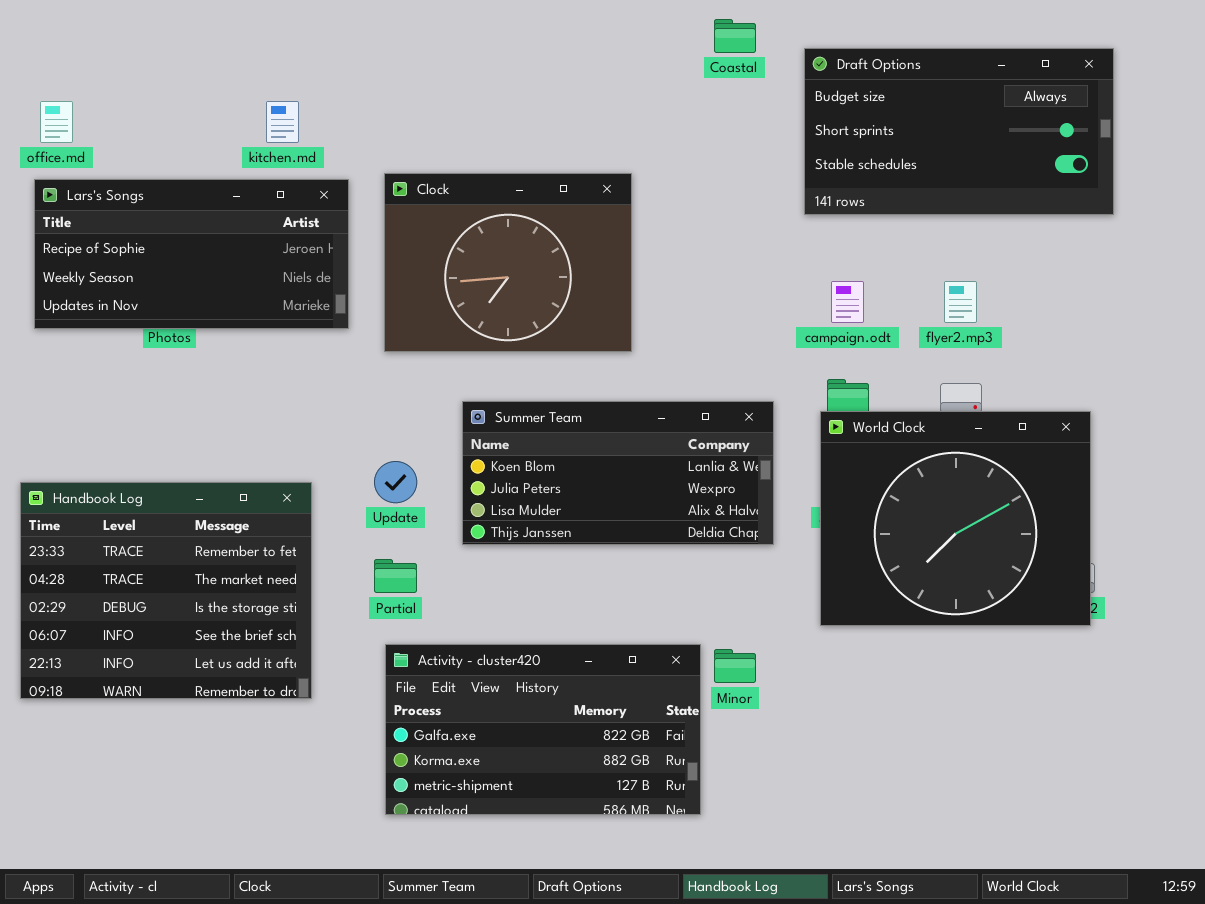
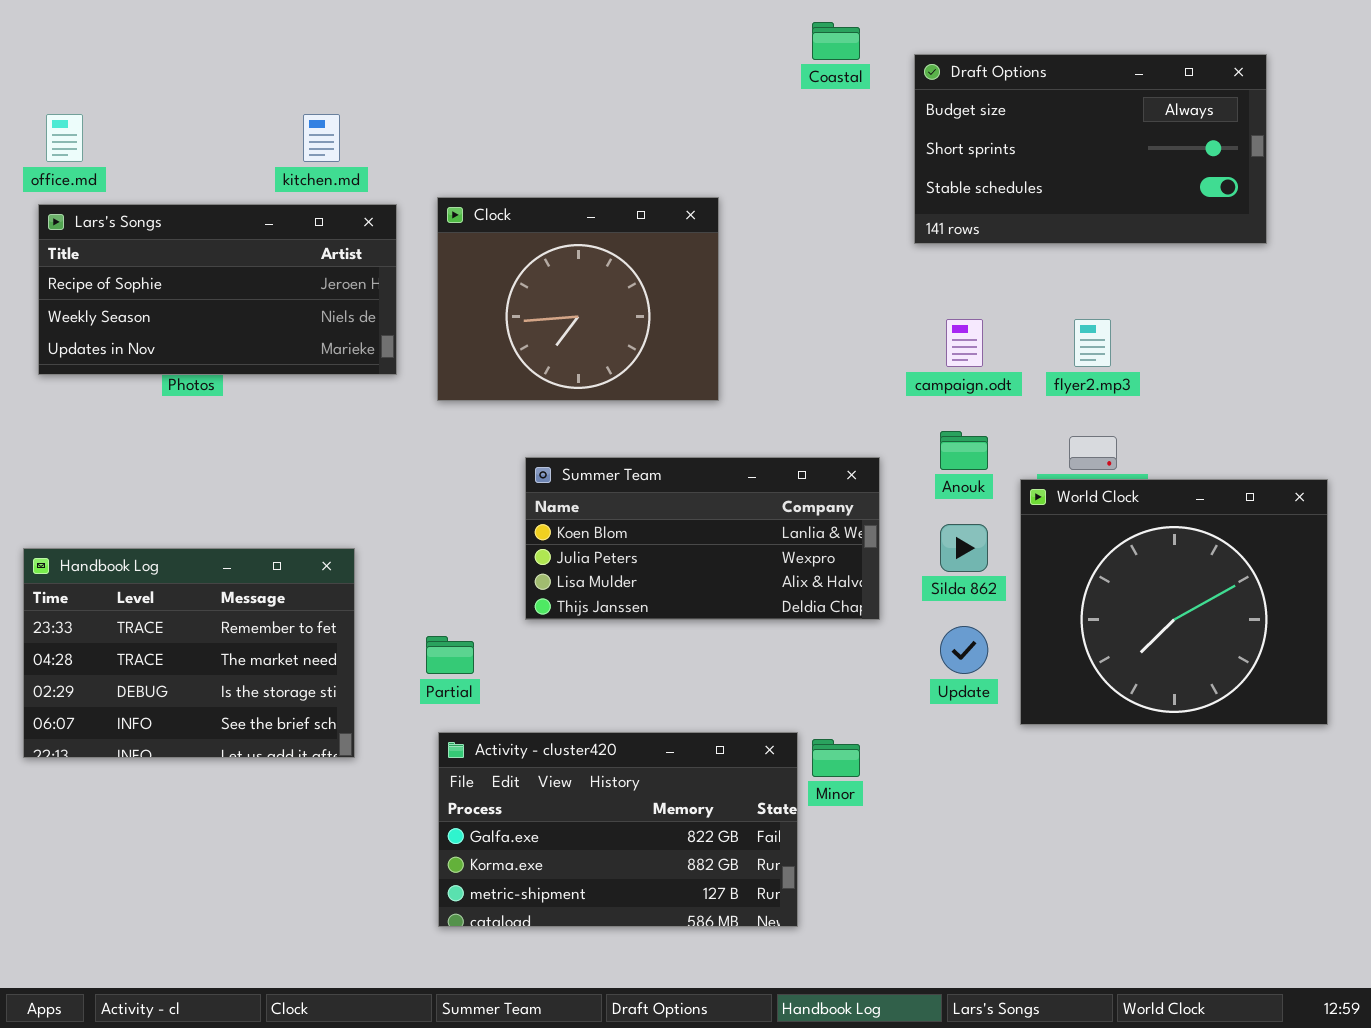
World Clock: [820,411,1091,626] -> [1020,479,1328,725], moved
Update: [374,461,417,503] -> [940,626,988,674], moved
Handbook Log: [20,482,312,699] -> [23,548,355,758], resized

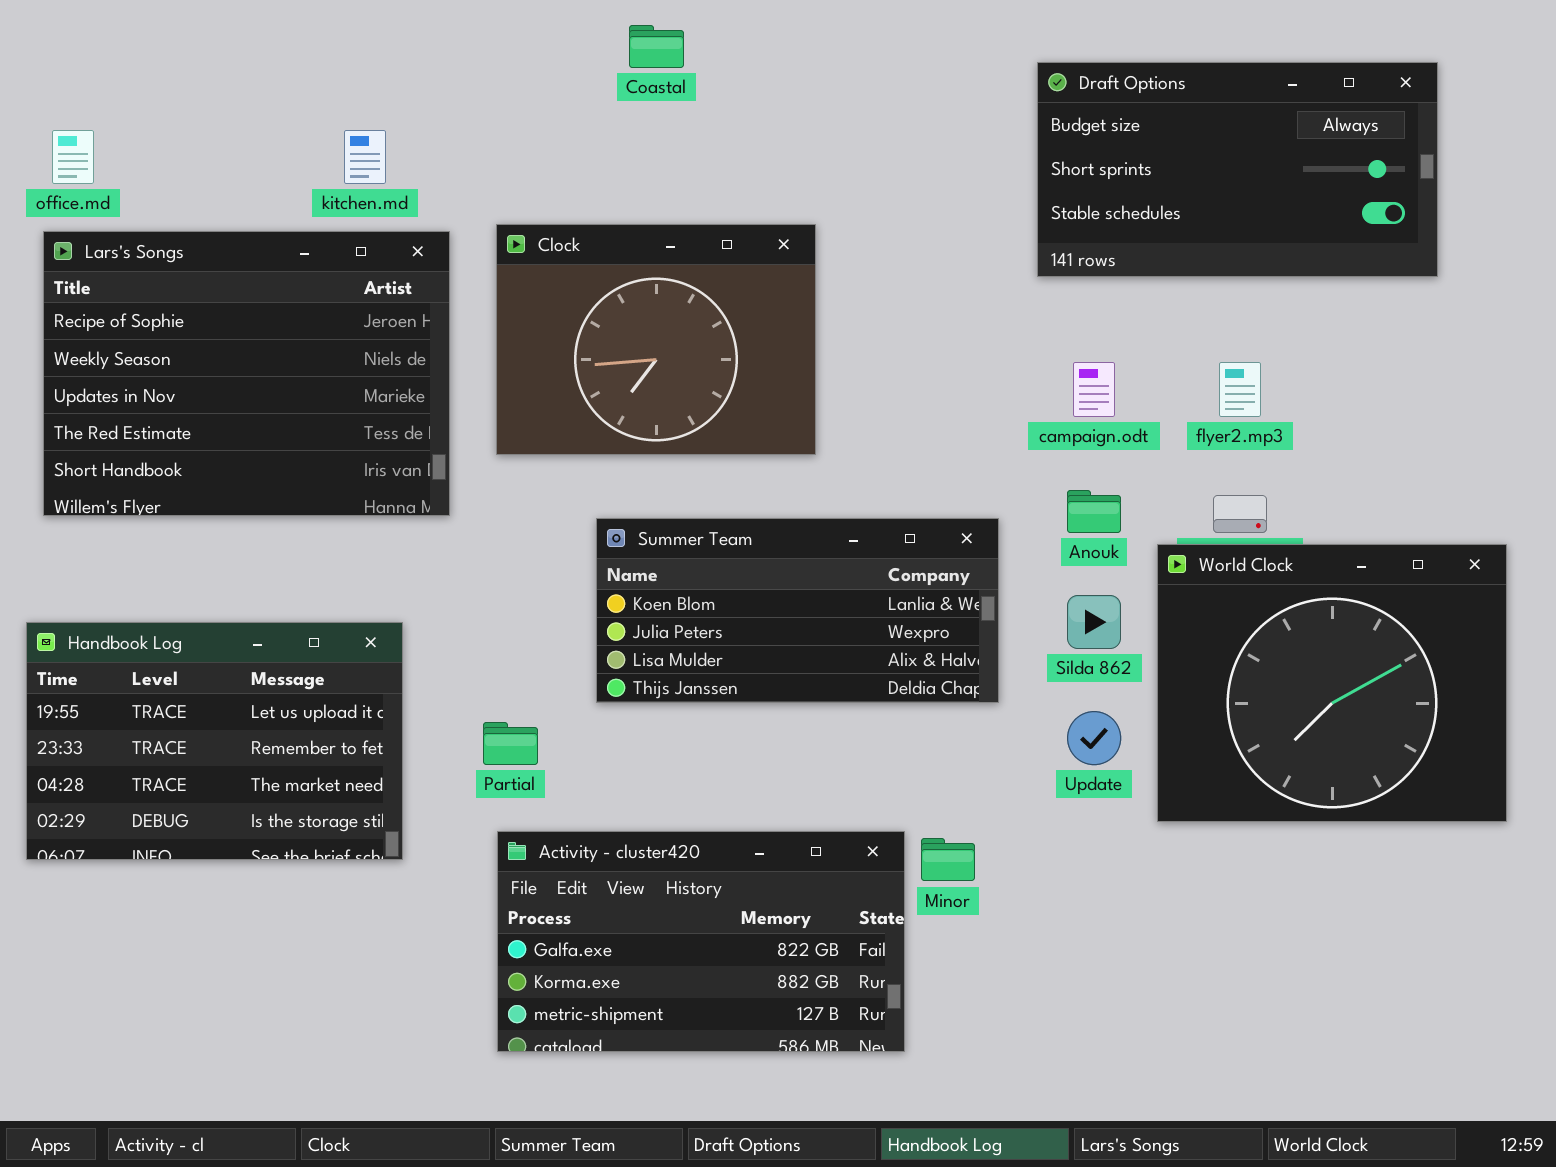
Coastal: [812,22,860,60] -> [629,25,684,68], moved
Lars's Songs: [38,204,397,375] -> [43,231,450,516], resized
Handbook Log: [23,548,355,758] -> [26,622,403,860], scrolled up 1 row

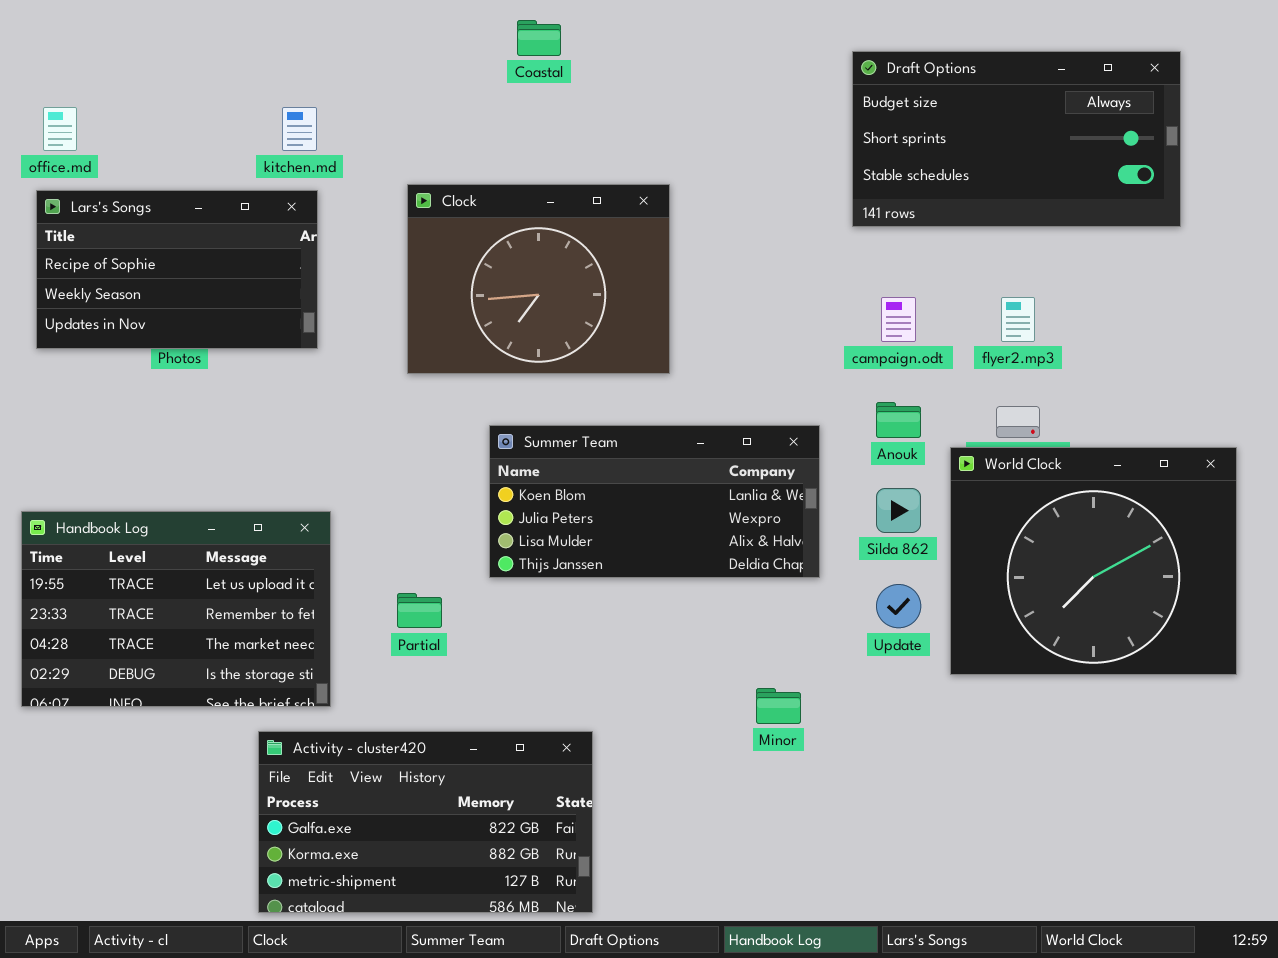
Lars's Songs: [43,231,450,516] -> [36,190,318,349], resized
Activity - cluster420: [497,831,905,1052] -> [258,731,593,913], moved

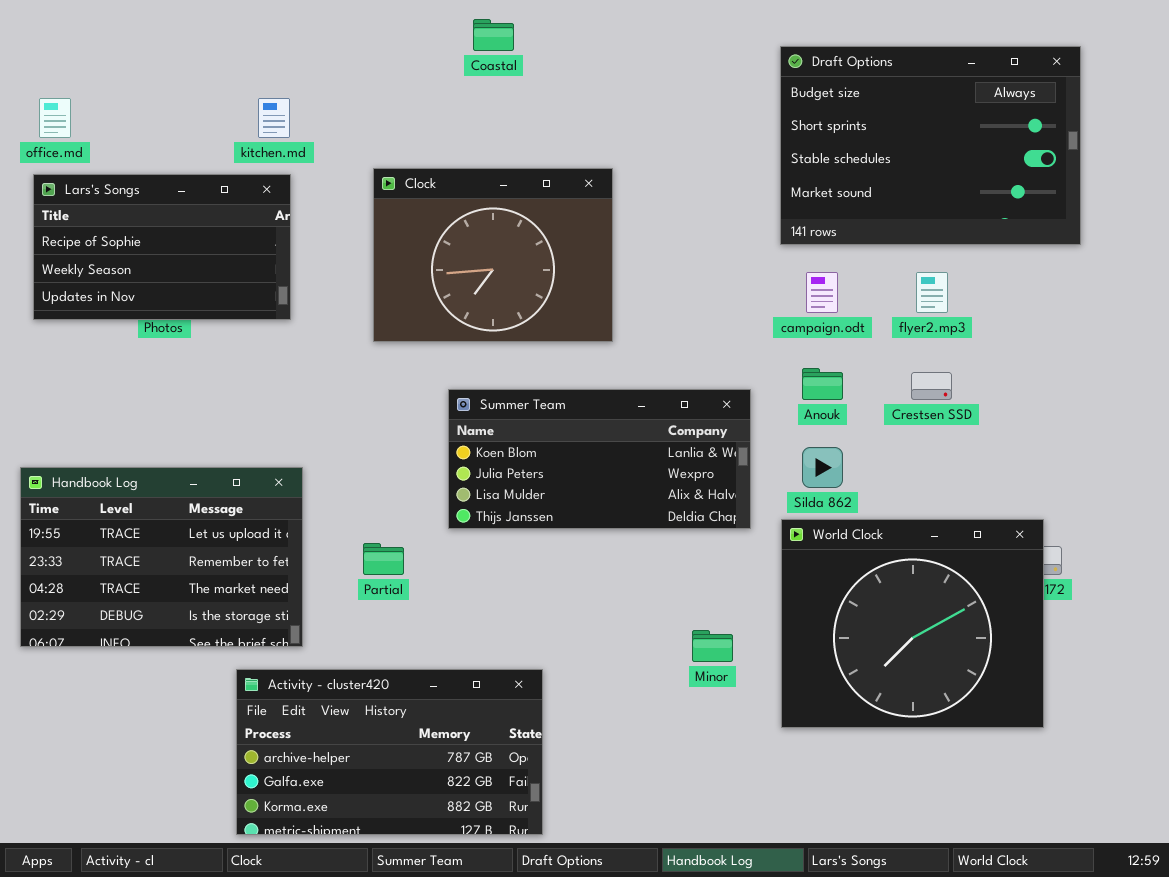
Draft Options: [852,51,1181,227] -> [780,46,1081,245], resized
World Clock: [950,447,1237,675] -> [781,519,1044,728], moved
Activity - cluster420: [258,731,593,913] -> [236,669,543,835], scrolled up 1 row

